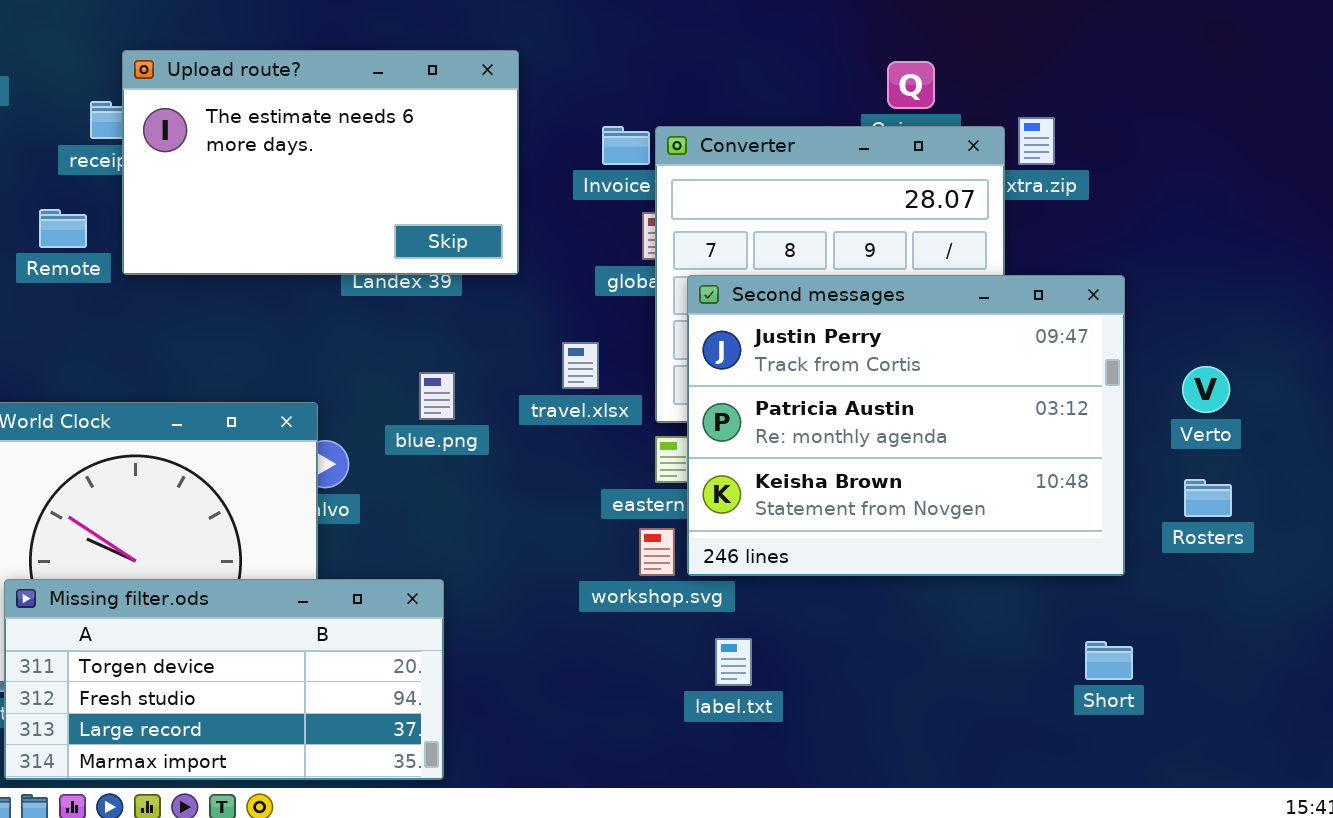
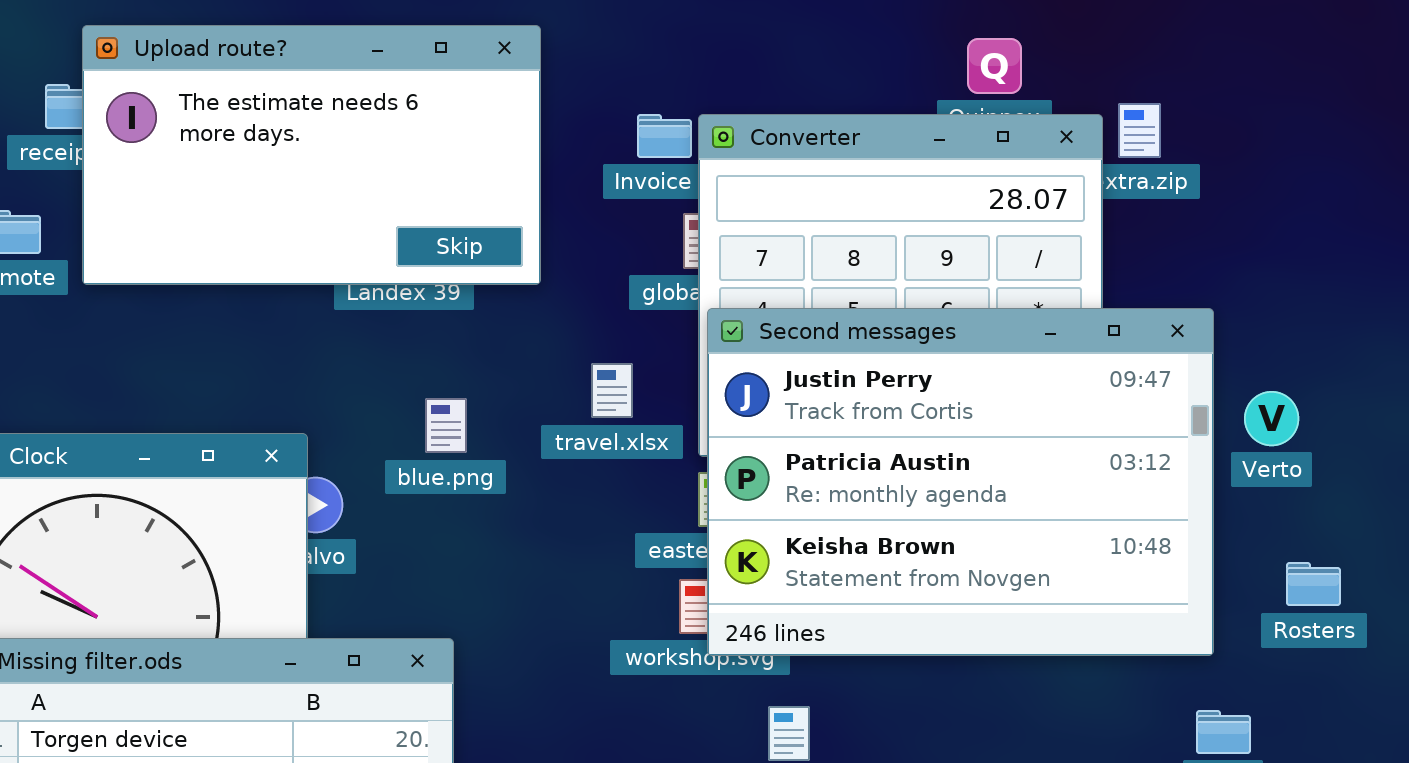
Second messages: [687,275,1125,576] -> [707,308,1214,656], moved
Verto: [1182,366,1230,413] -> [1244,391,1299,446], moved
Rosters: [1184,479,1232,517] -> [1286,562,1341,606], moved

